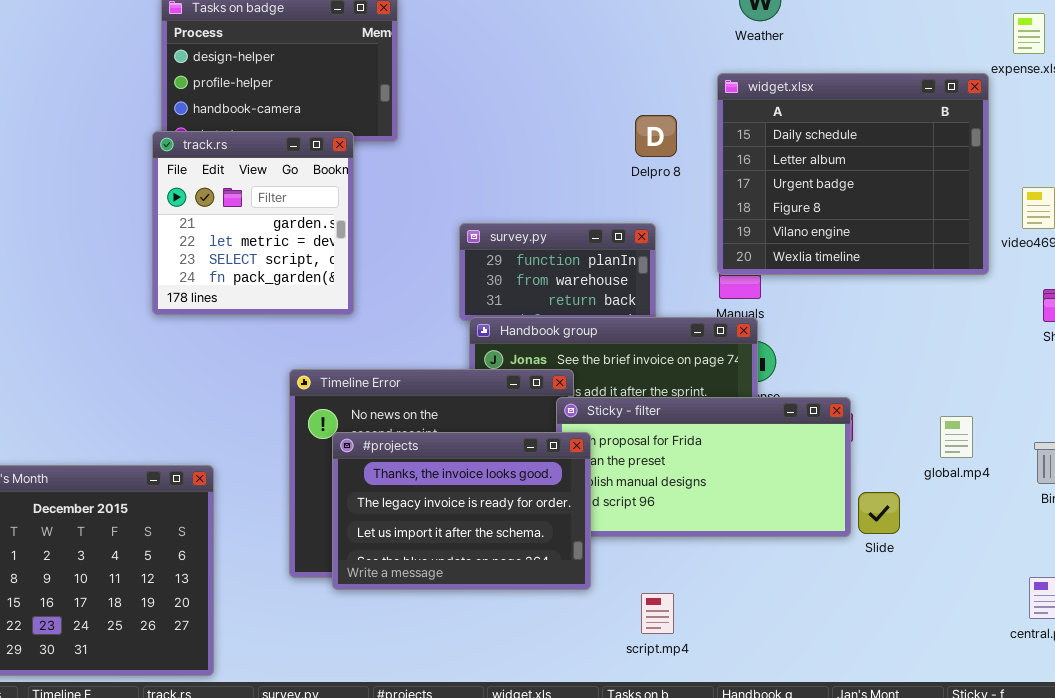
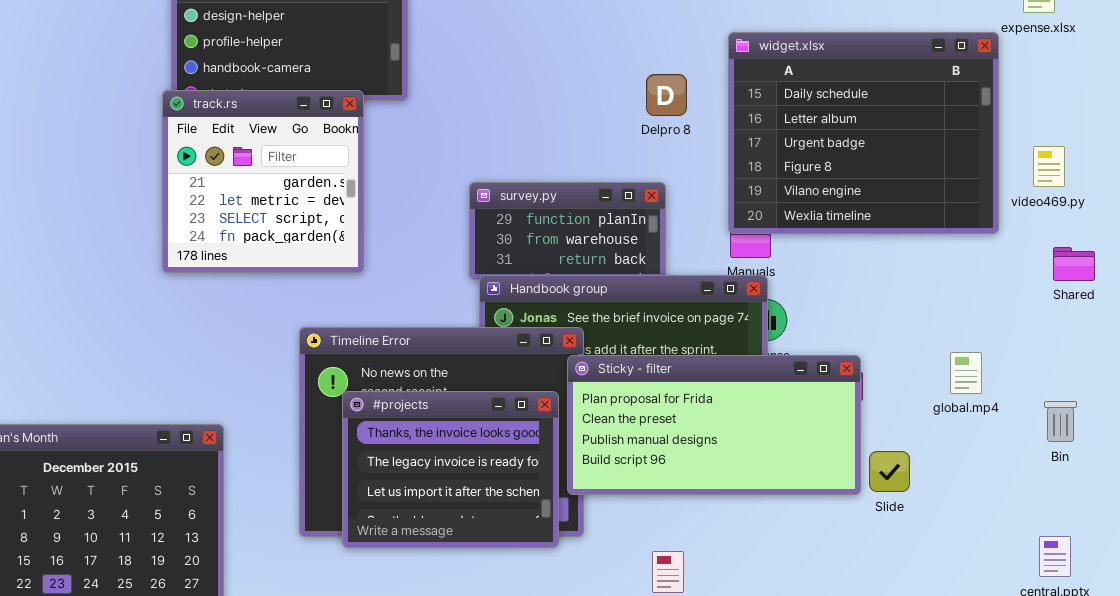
global.mp4: [940,416,973,458] -> [950,352,982,394], moved
#projects: [332,432,591,590] -> [342,391,559,548], resized

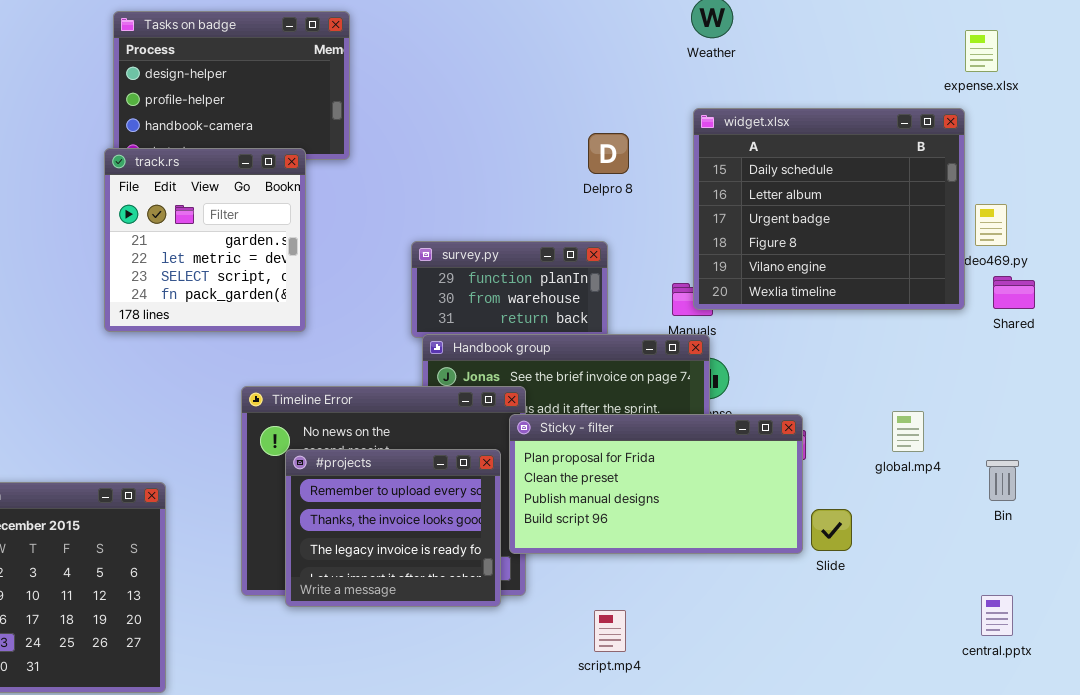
widget.xlsx: [728,32,999,234] -> [693,108,965,310], moved
Shared: [1053,247,1095,281] -> [993,276,1035,309], moved
#projects: [342,391,559,548] -> [285,449,501,607], scrolled up 1 row

